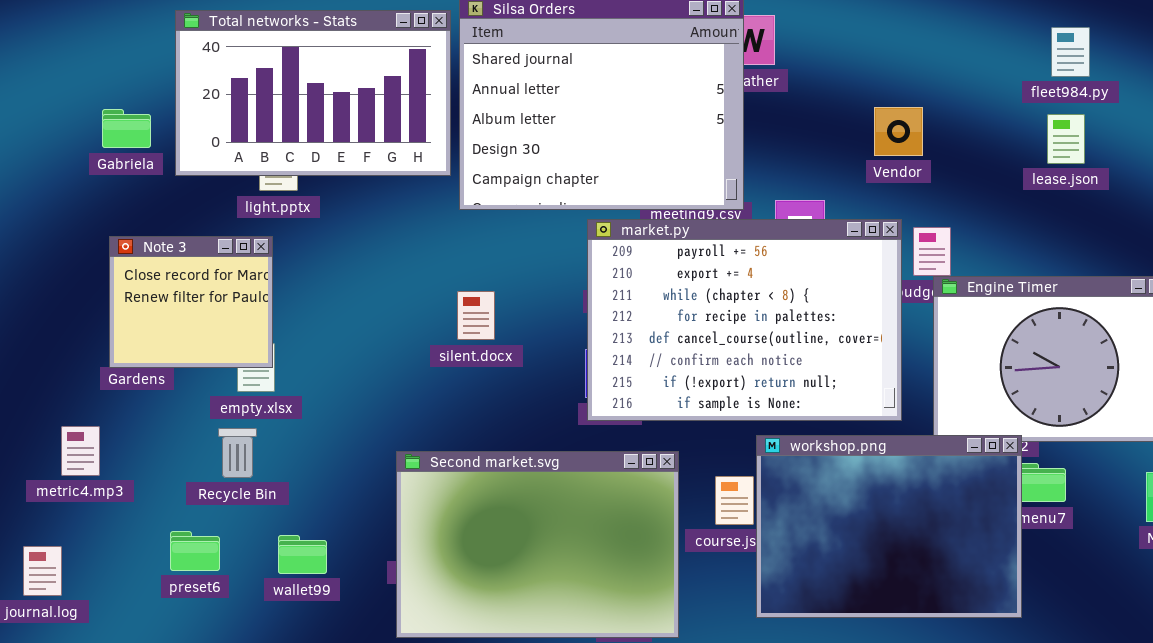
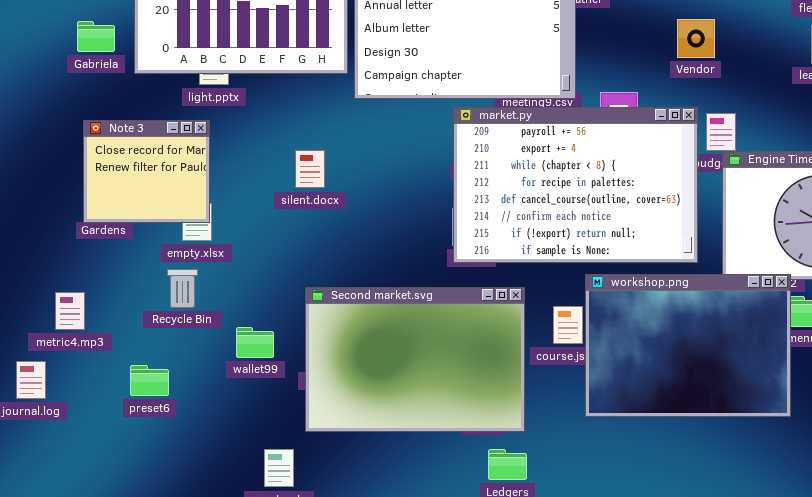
silent.docx: [457,291,495,340] -> [295,150,325,188], moved
metric4.mp3: [61,426,100,476] -> [55,292,85,330], moved
preset6: [170,531,220,571] -> [130,365,169,396], moved
wallet99: [278,535,327,574] -> [236,327,274,358], moved

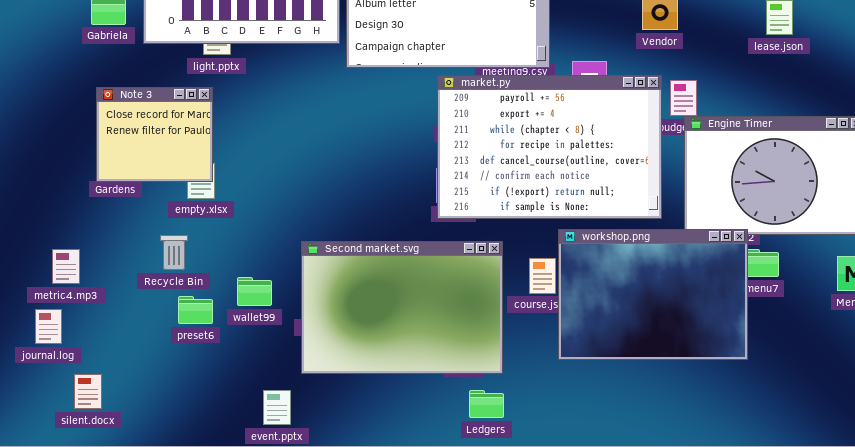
silent.docx: [295,150,325,188] -> [74,374,102,409], moved
Recycle Bin: [167,269,198,308] -> [160,235,188,270], moved
metric4.mp3: [55,292,85,330] -> [52,249,80,284], moved
preset6: [130,365,169,396] -> [178,296,213,324], moved

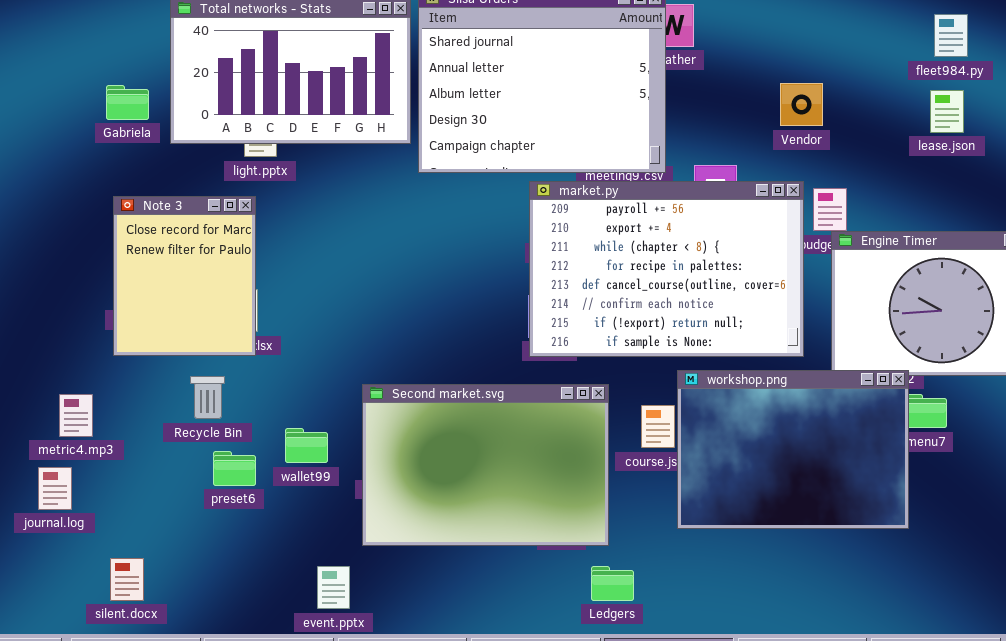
Note 3: [96,87,213,182] -> [113,196,256,356], resized
silent.docx: [74,374,102,409] -> [110,558,144,601], moved
Ledgers: [469,390,504,418] -> [591,566,634,601], moved

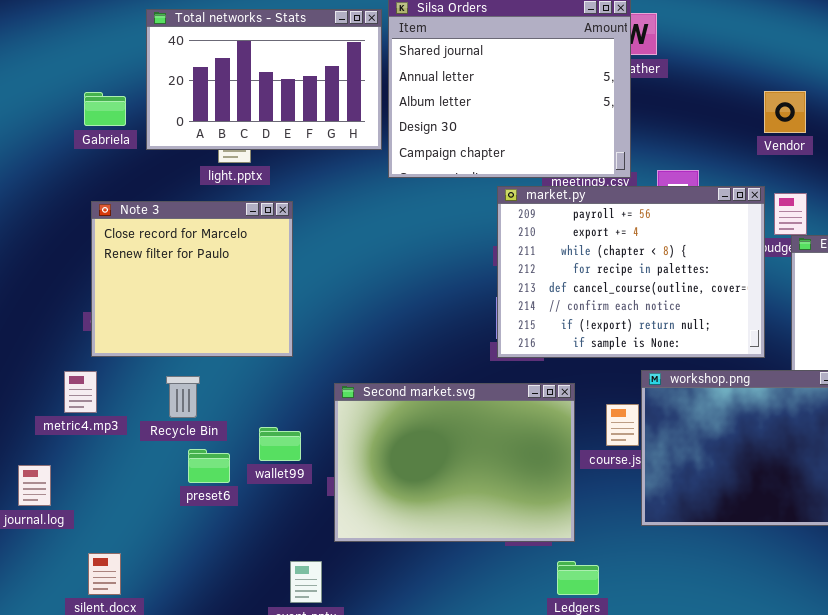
Vendor: [780,83,823,126] -> [764,91,806,133], moved
Note 3: [113,196,256,356] -> [91,201,293,357], resized
metric4.mp3: [59,394,93,437] -> [64,371,97,413], moved

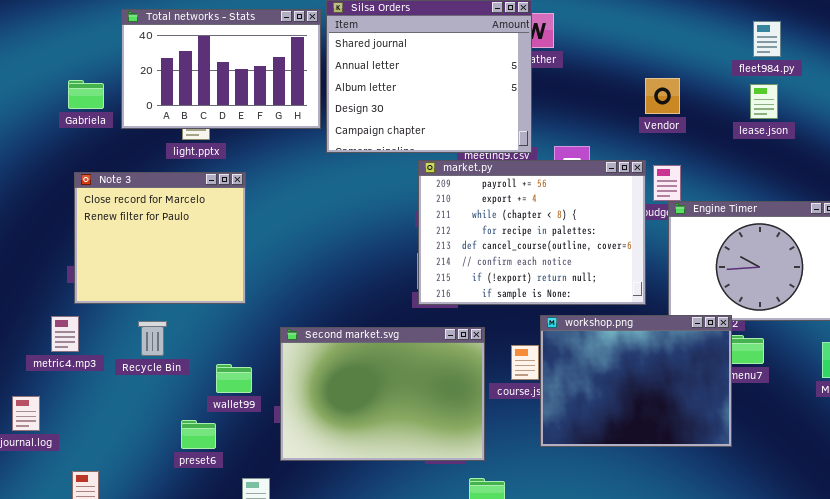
preset6: [188,449,230,483] -> [181,420,216,449], moved

